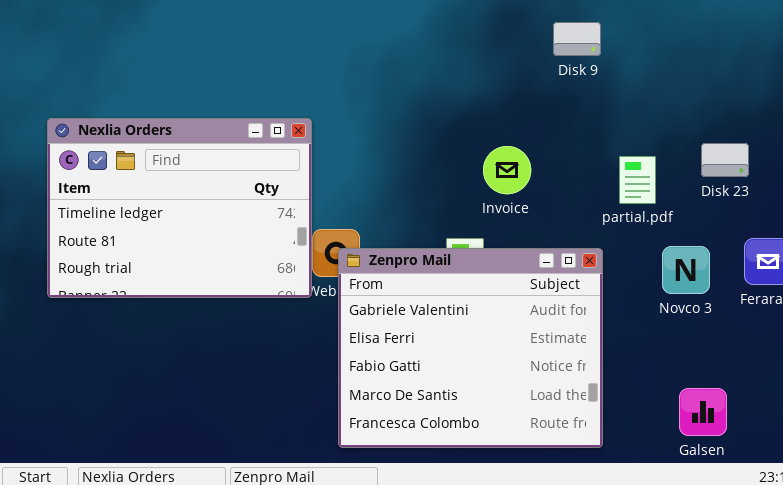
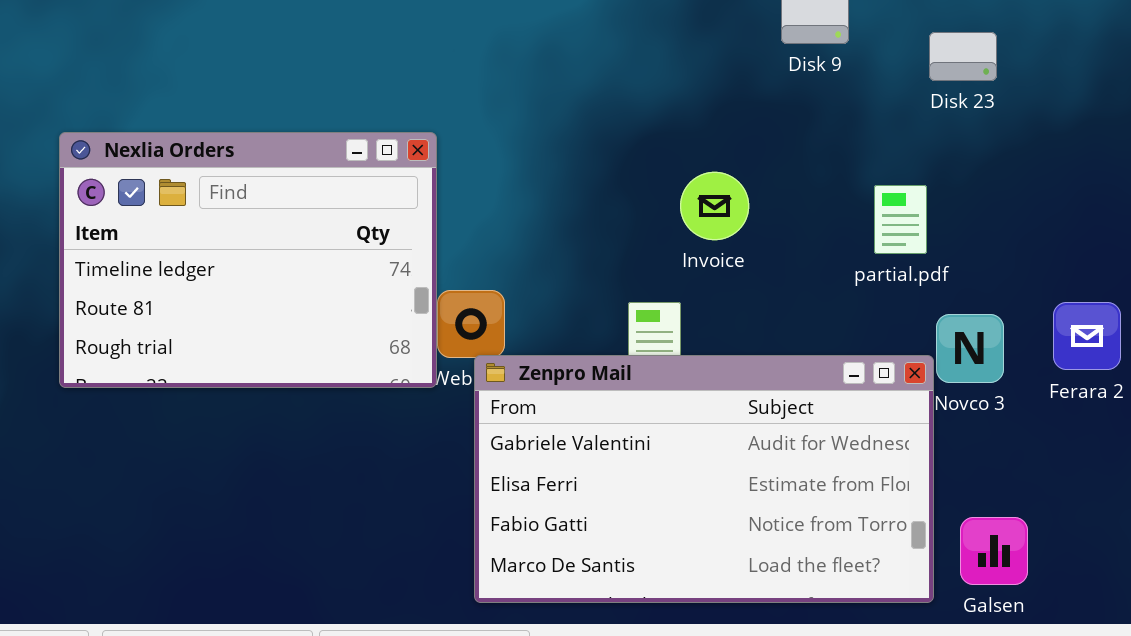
Disk 23: [701,143,749,177] -> [929,32,997,81], moved
Zenpro Mail: [338,248,603,448] -> [474,355,934,603], resized

